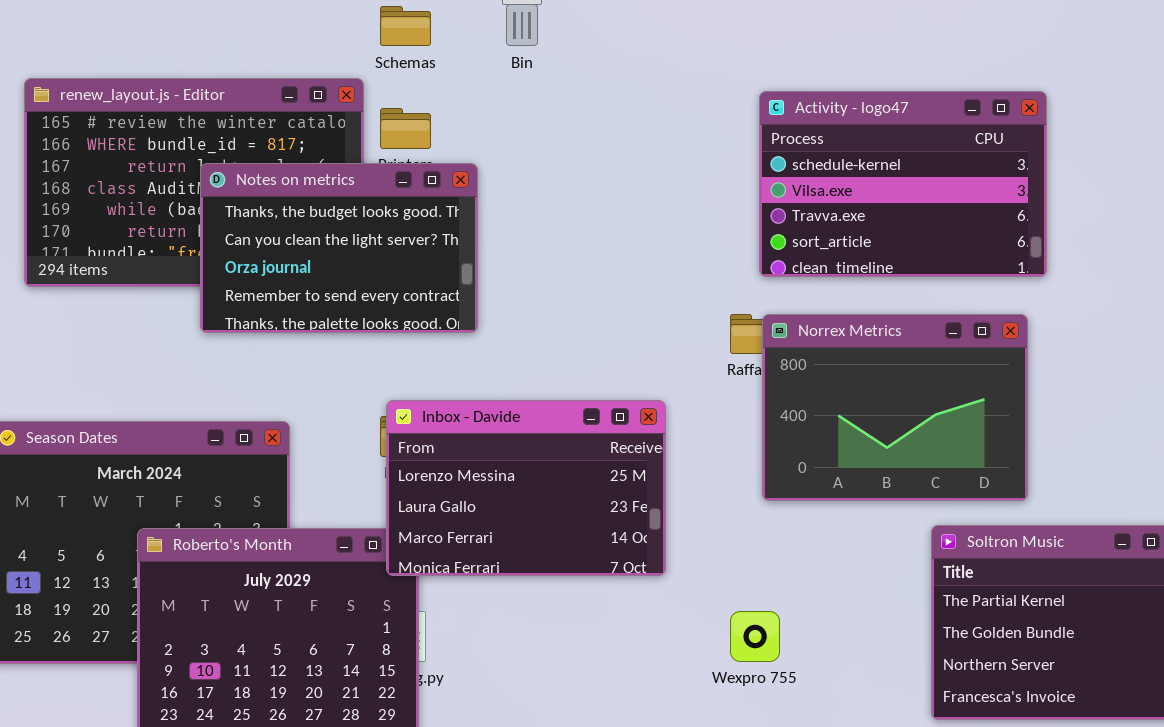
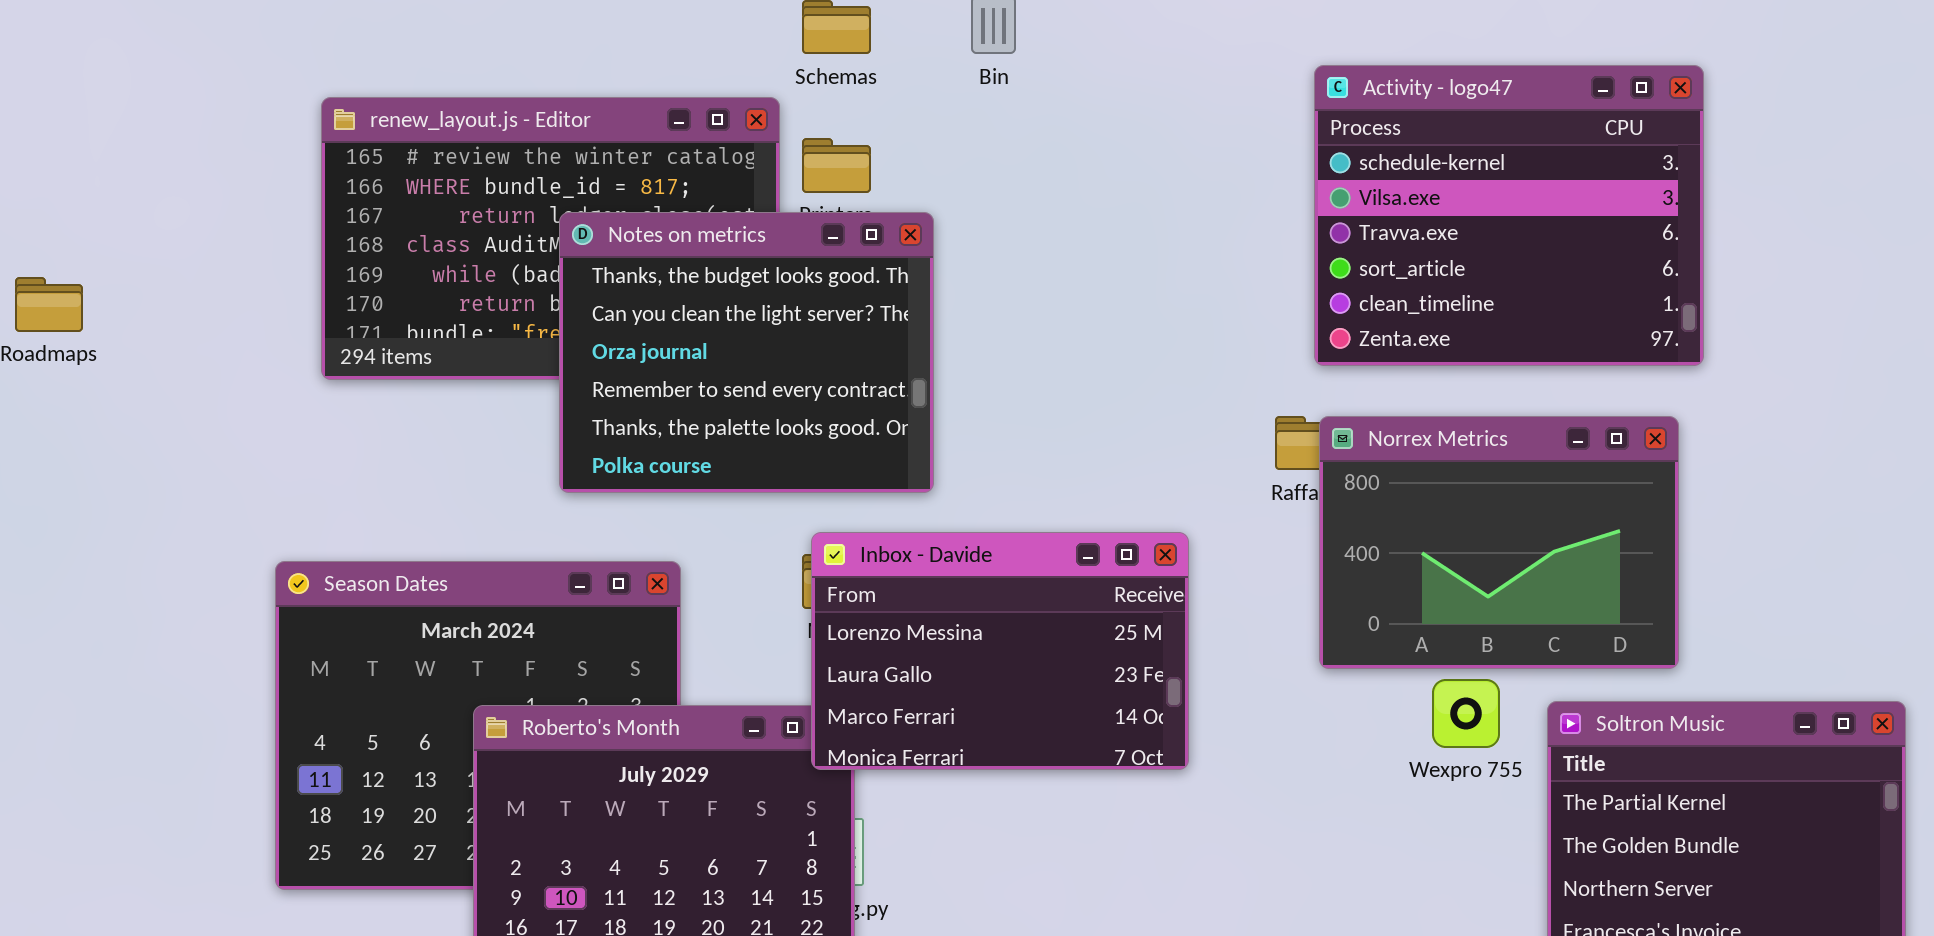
Activity - logo47: [759,91,1047,277] -> [1314,65,1704,366], resized
Notes on metrics: [200,163,478,333] -> [559,212,934,493], resized
Wexpro 755: [730,611,780,662] -> [1432,679,1500,748], moved

